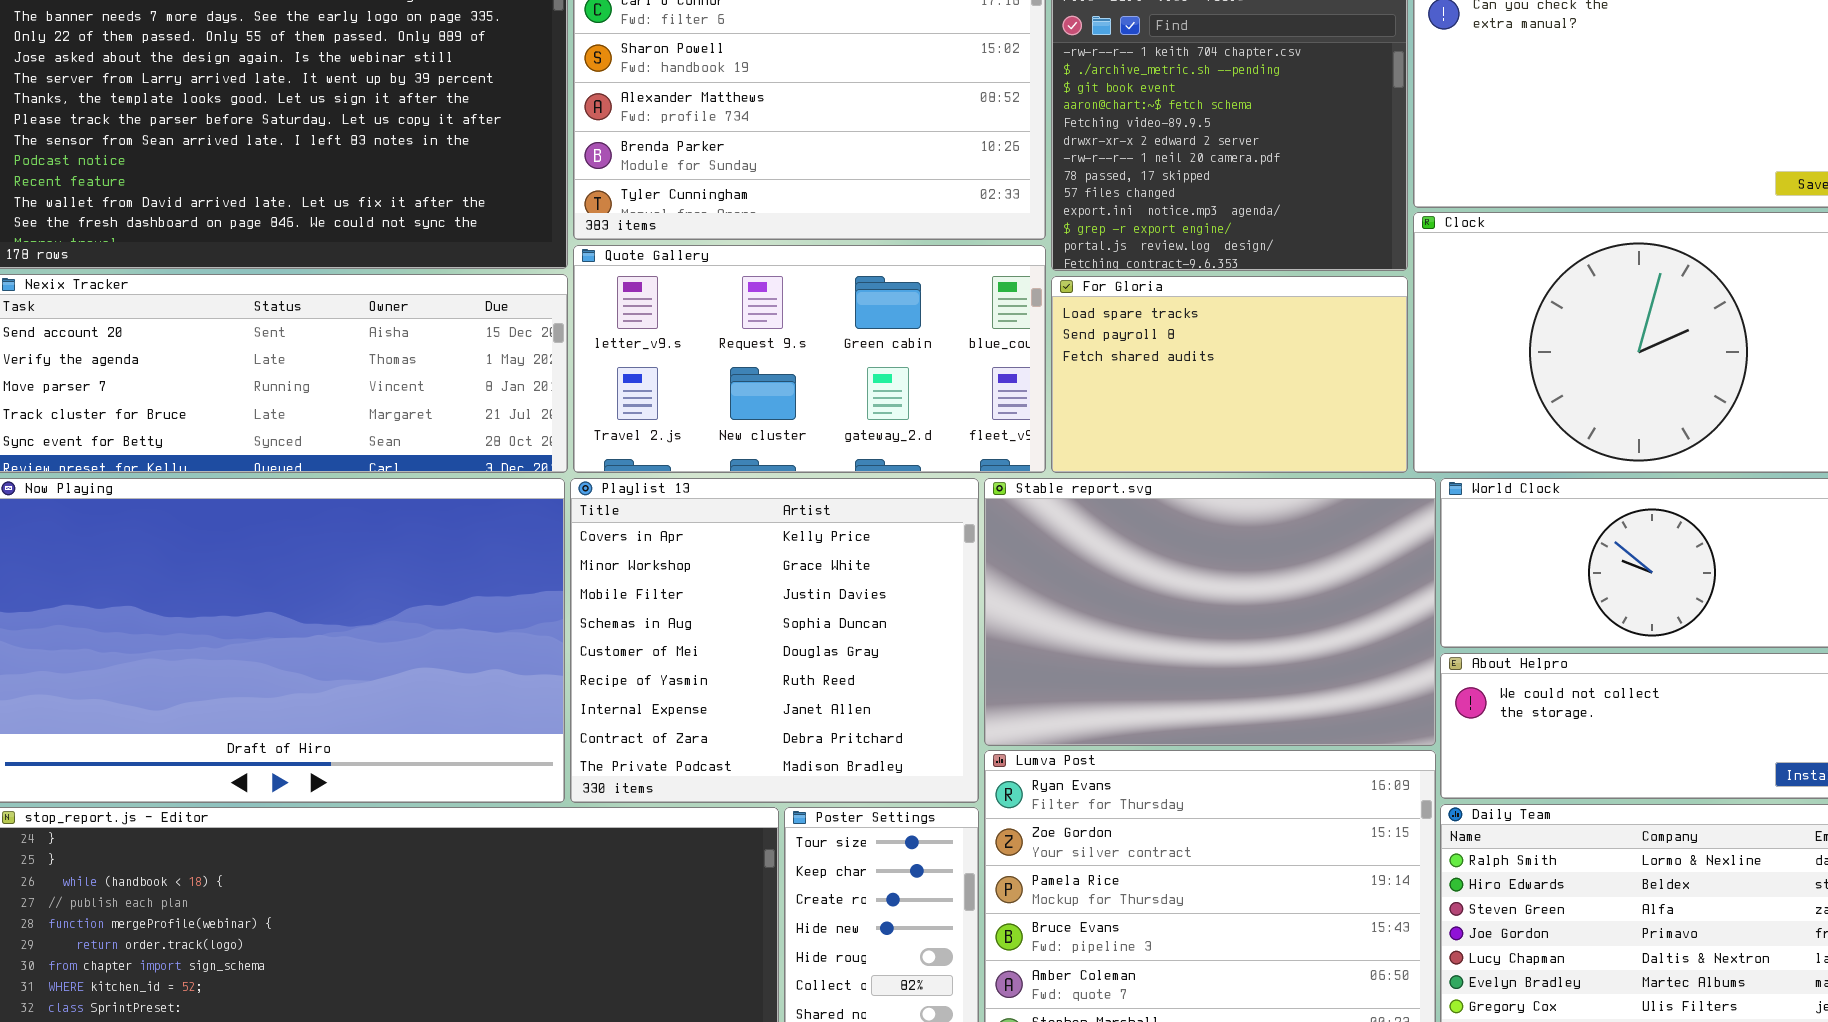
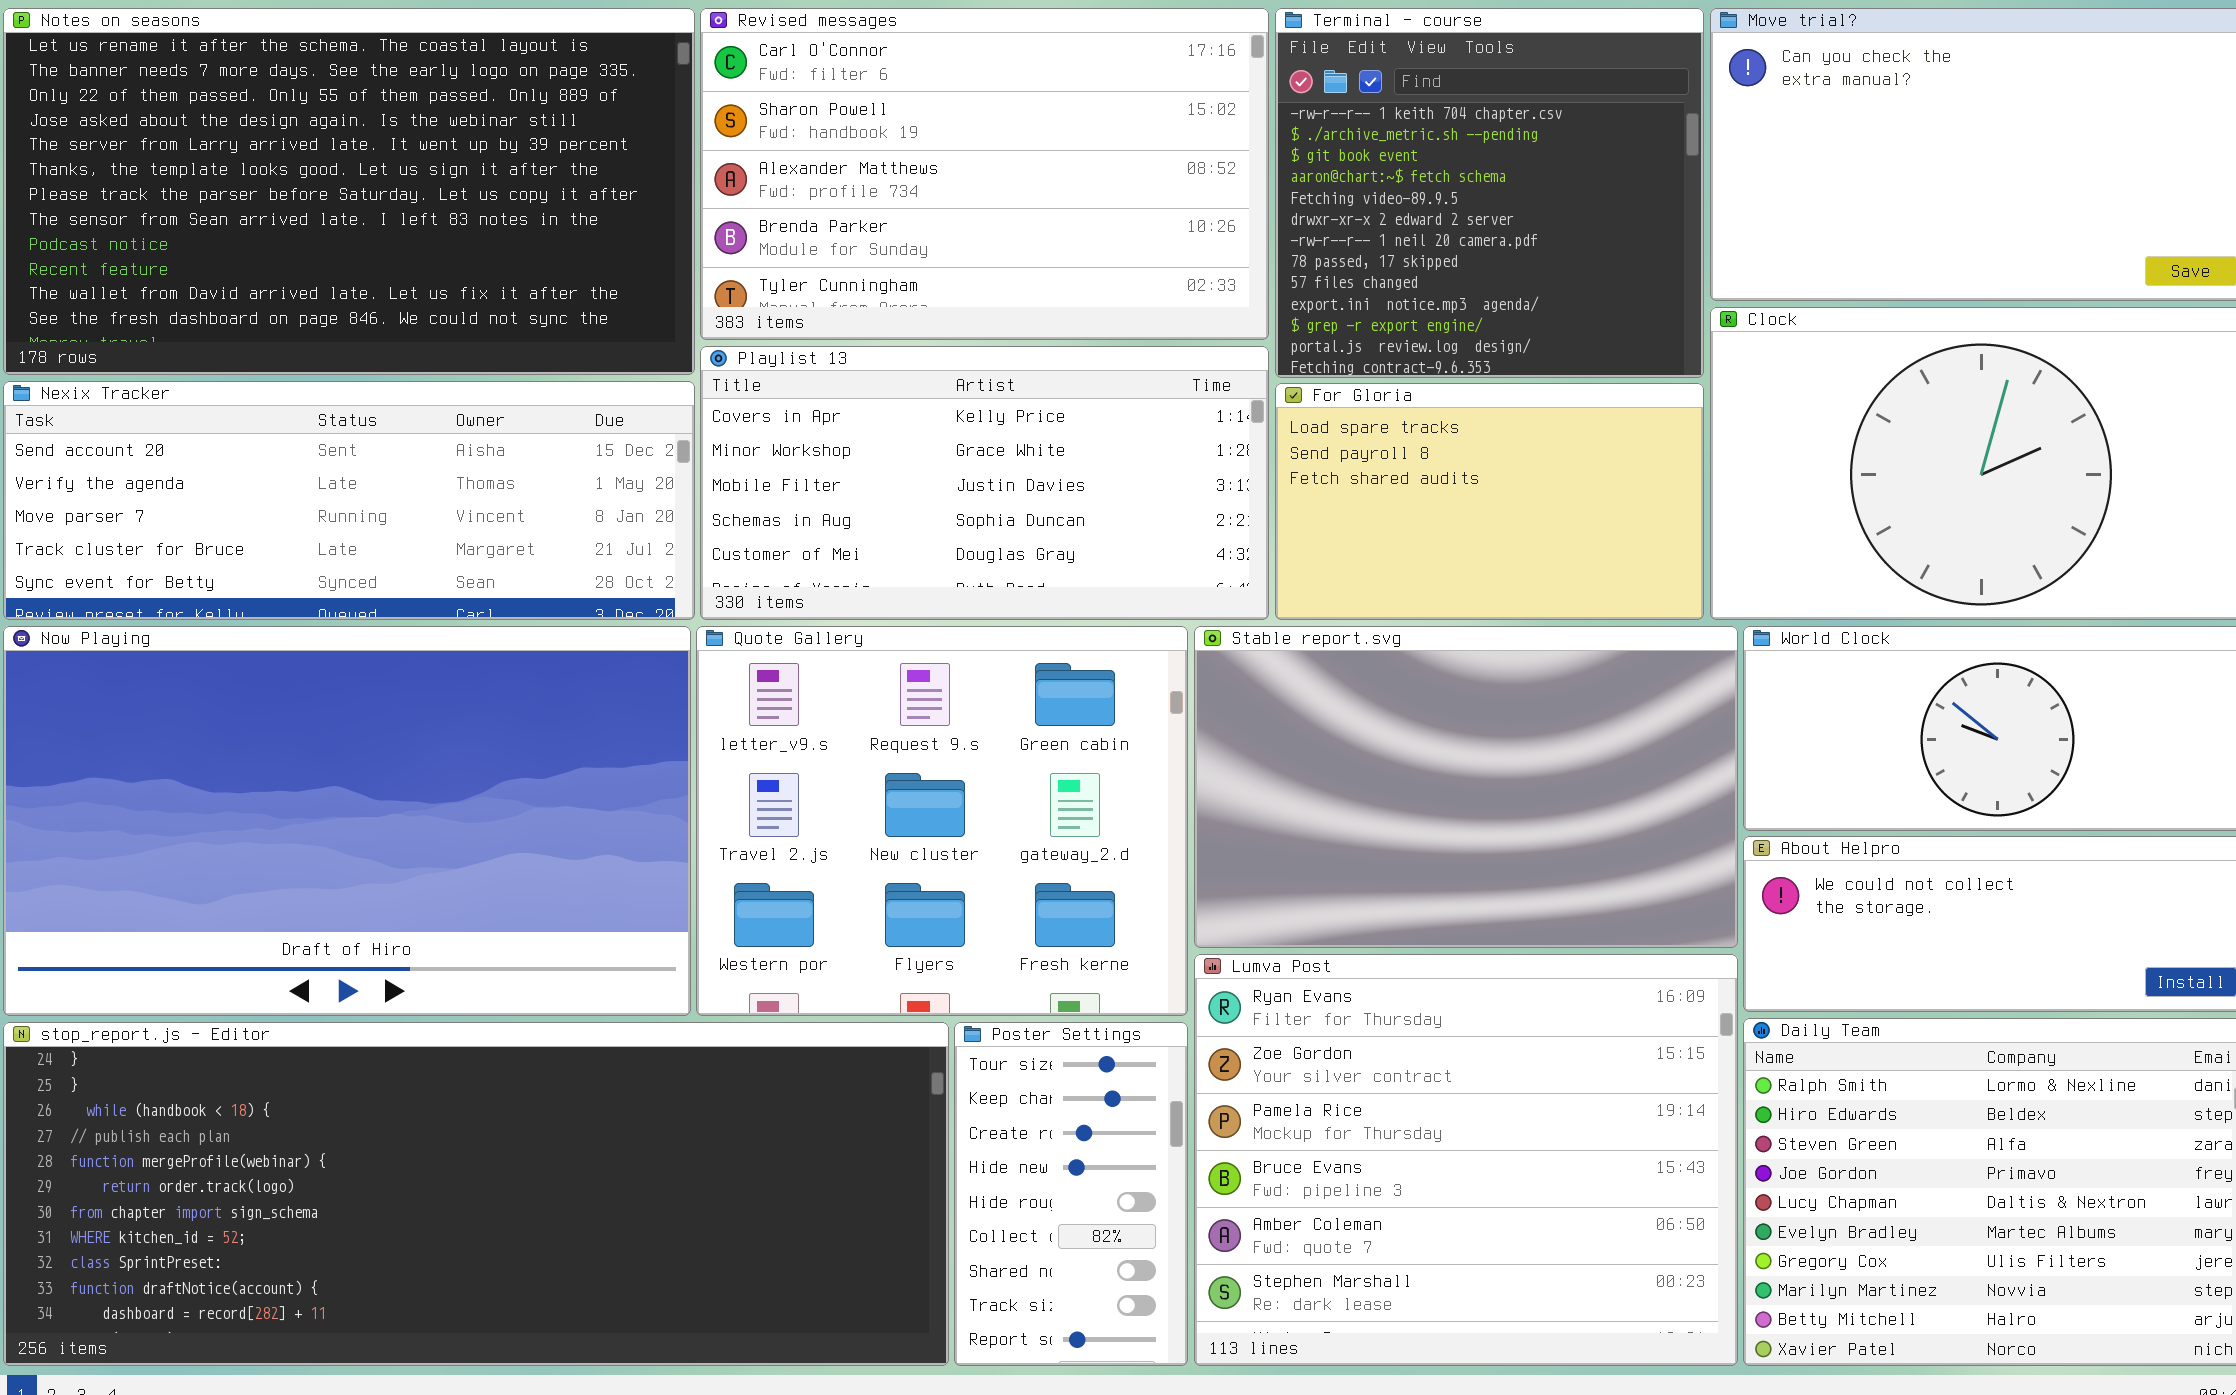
Quote Gallery: [573,245,1046,473] -> [696,626,1188,1016], moved, resized
Playlist 13: [570,478,979,803] -> [700,346,1269,620], moved, resized

